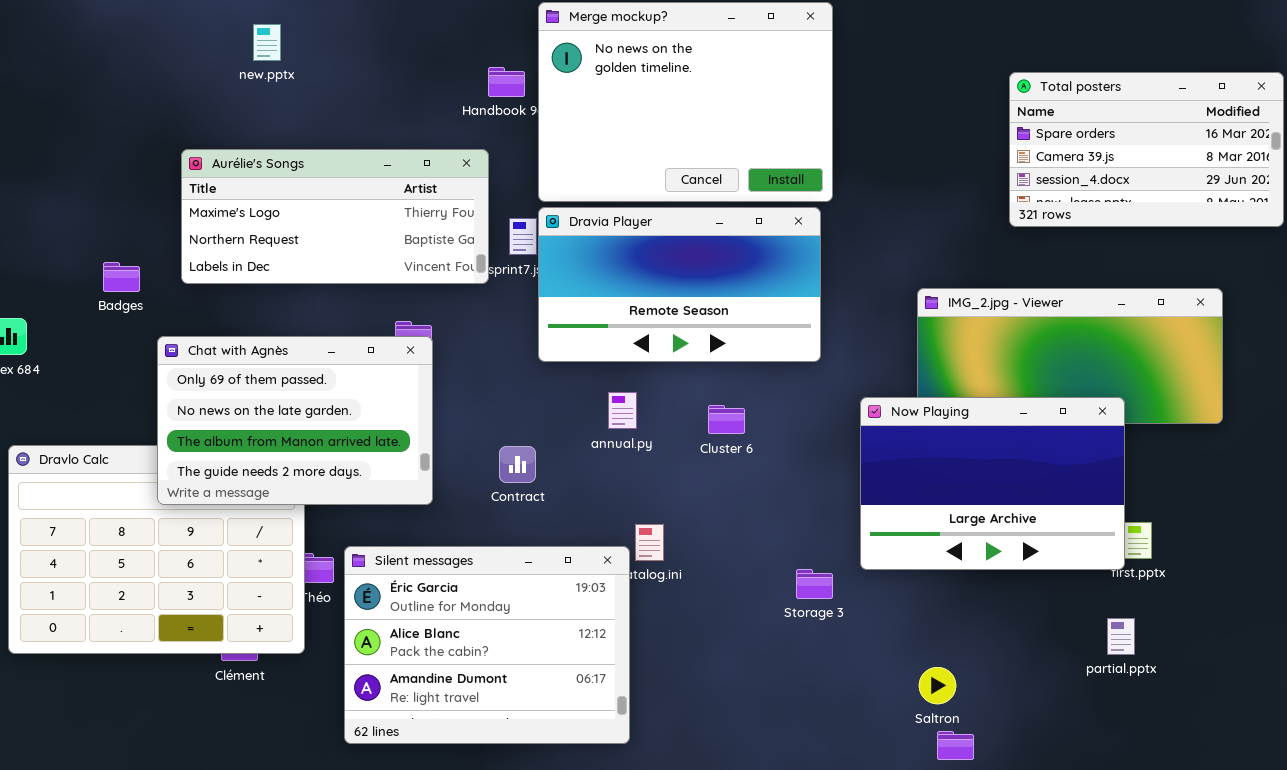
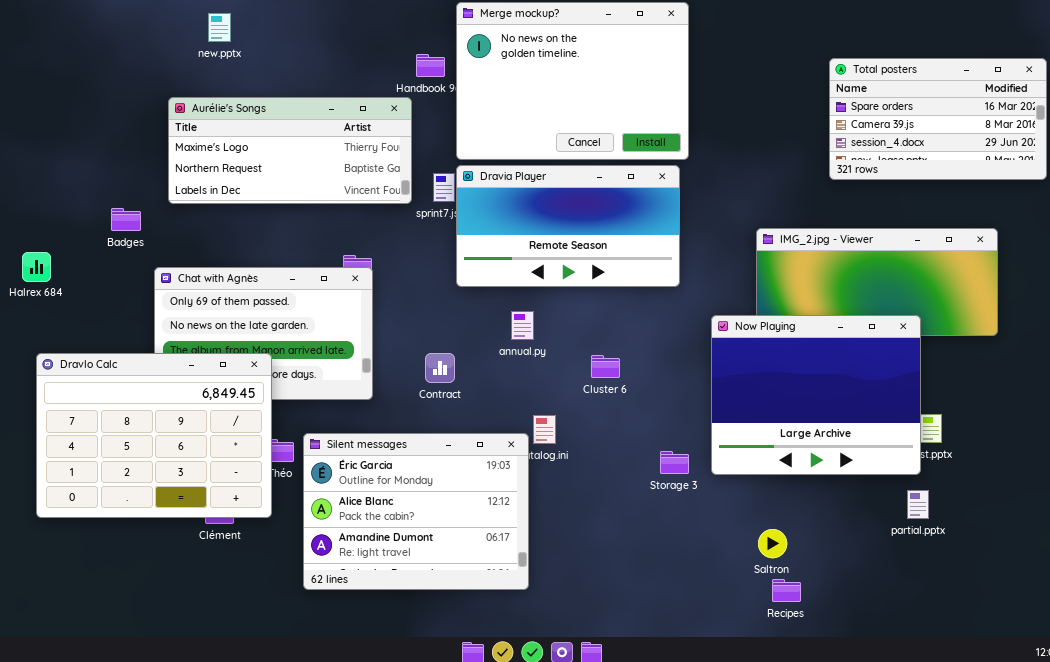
new.pptx: [253,24,281,61] -> [208,13,231,42], moved
Aurélie's Songs: [181,149,489,284] -> [168,97,412,204], moved
Now Playing: [860,397,1125,570] -> [711,315,921,475], resized
Cluster 6: [708,405,745,434] -> [591,355,620,378], moved
Dravlo Calc: [8,445,305,654] -> [36,353,272,518], raised

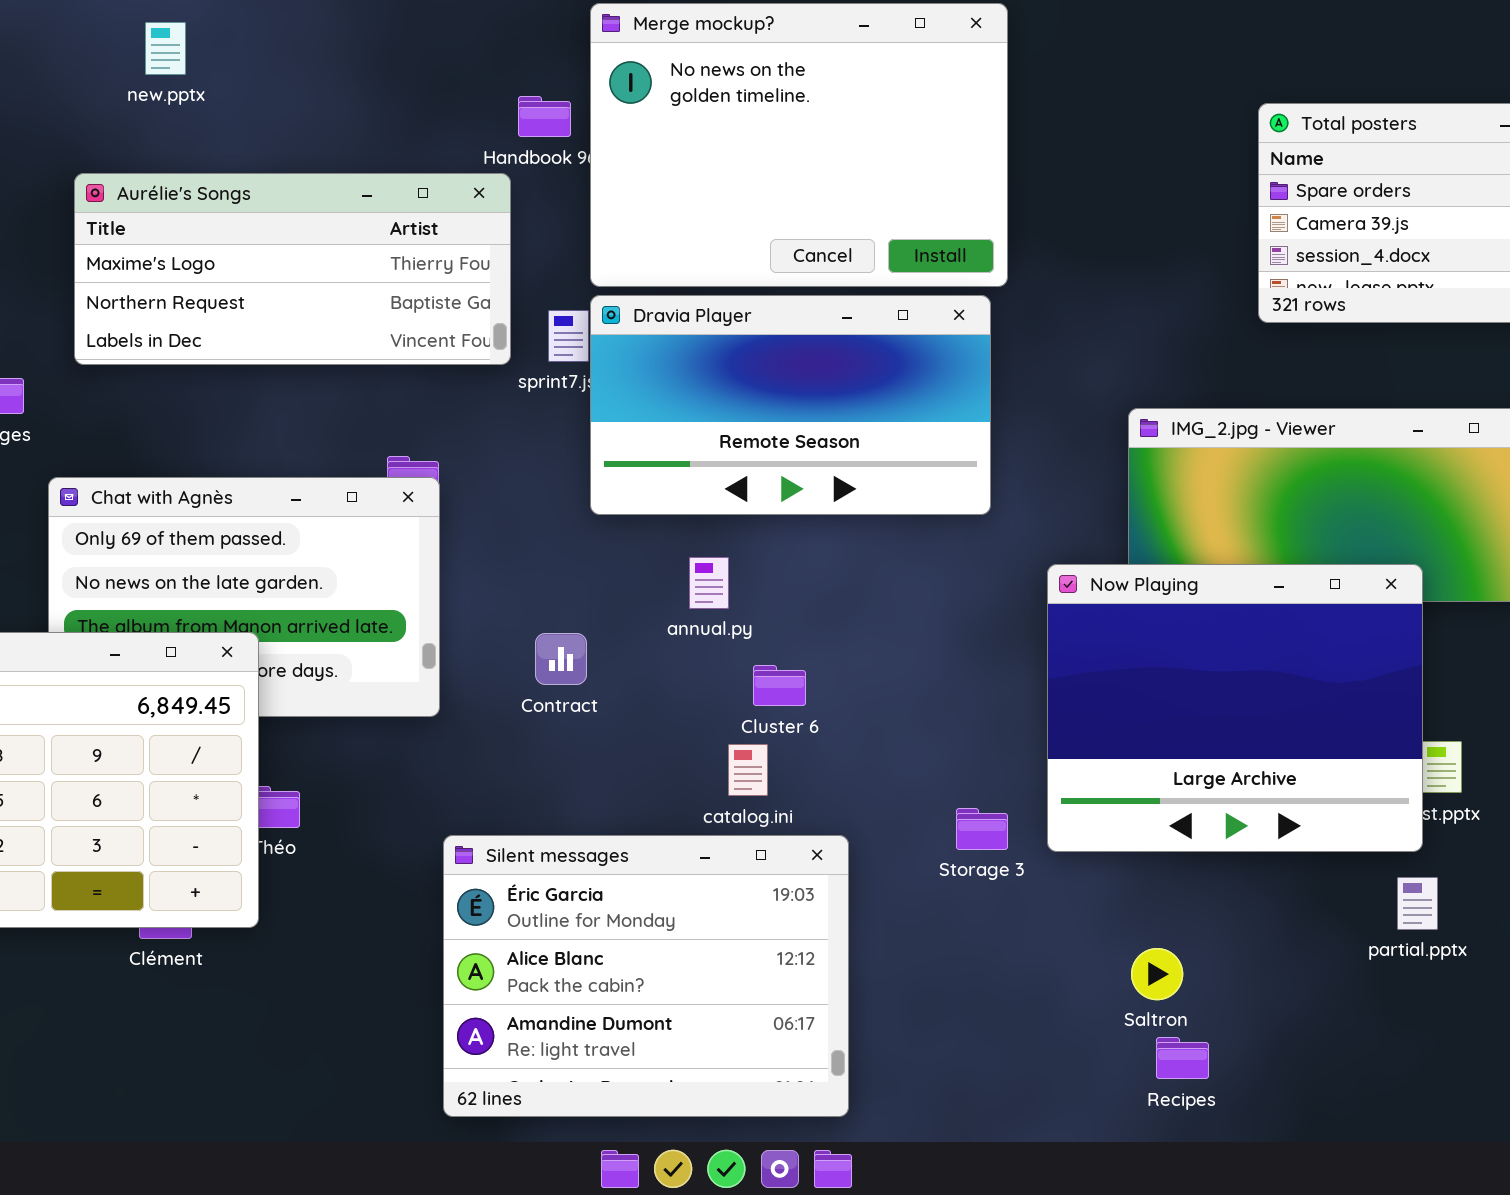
Cluster 6: [591,355,620,378] -> [753,665,806,706], moved
Silent messages: [303,433,529,590] -> [443,835,849,1117], moved

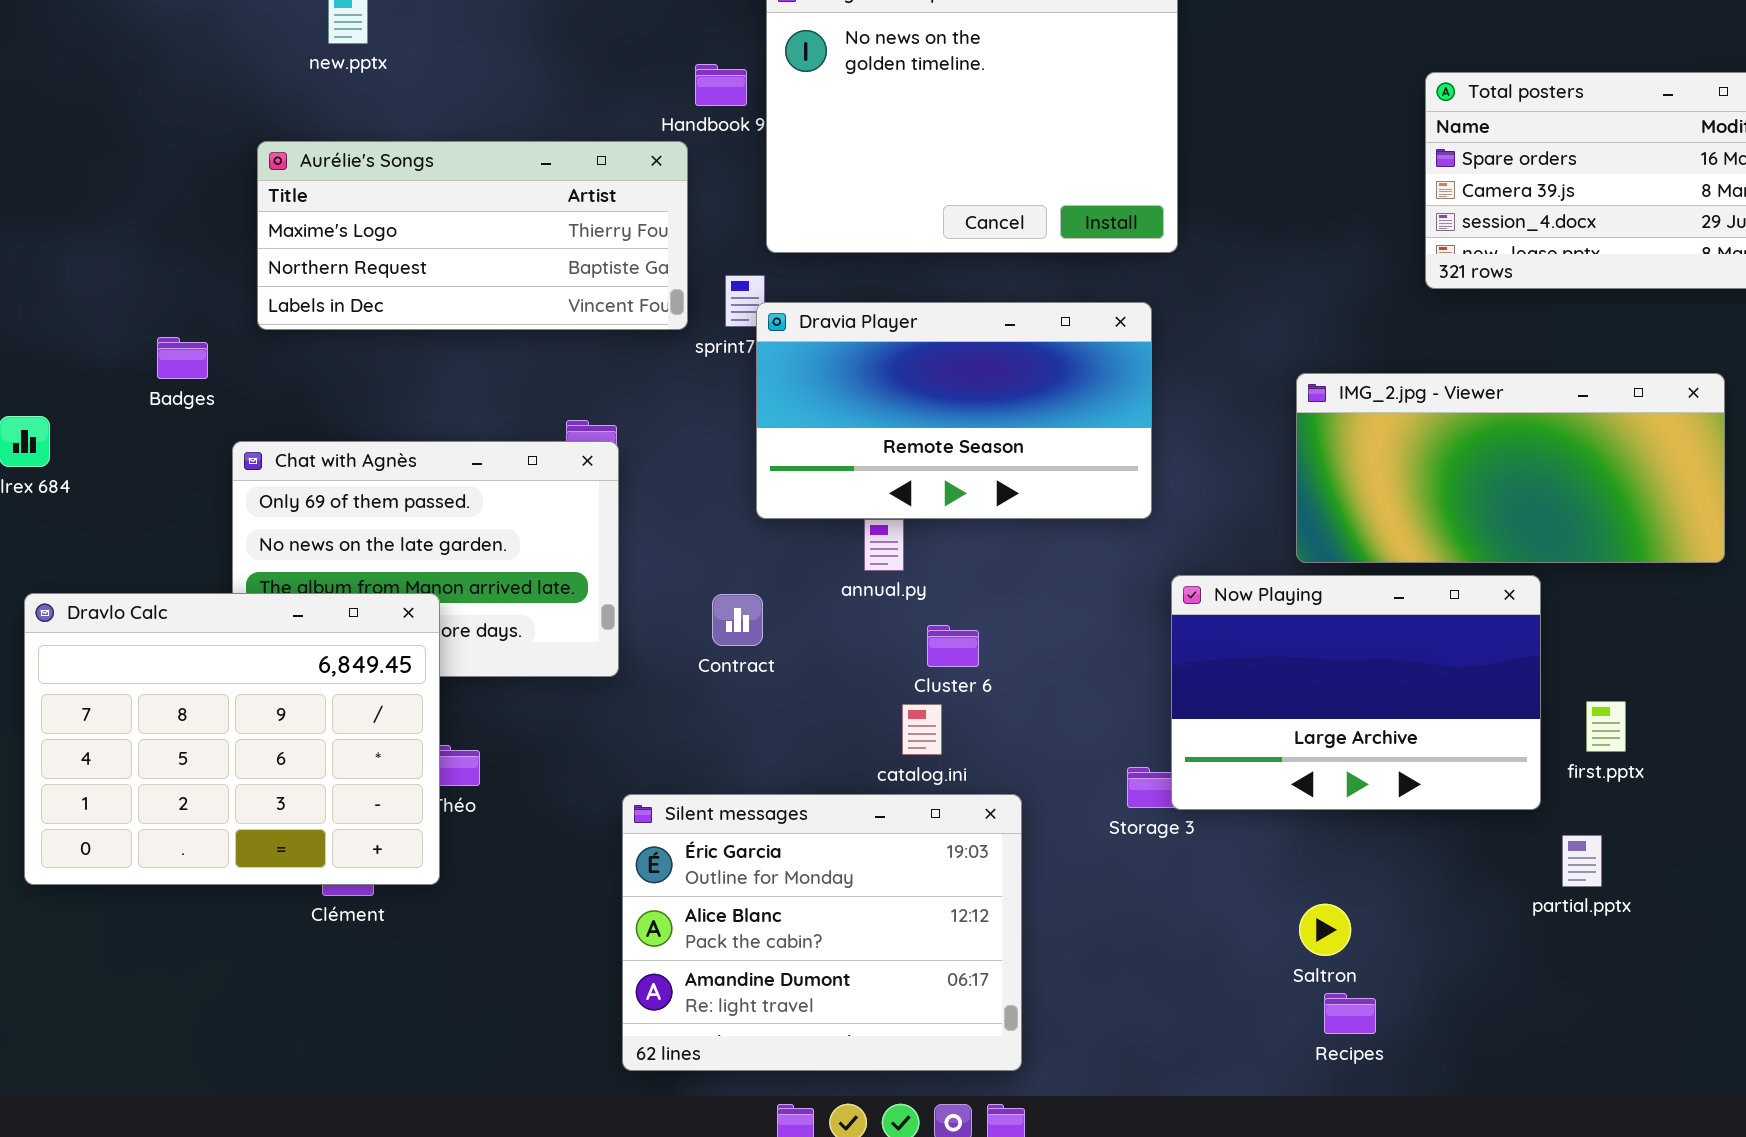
Dravia Player: [590,295,991,515] -> [756,302,1152,519], moved
Now Playing: [1047,564,1423,852] -> [1171,575,1541,810], moved, resized

